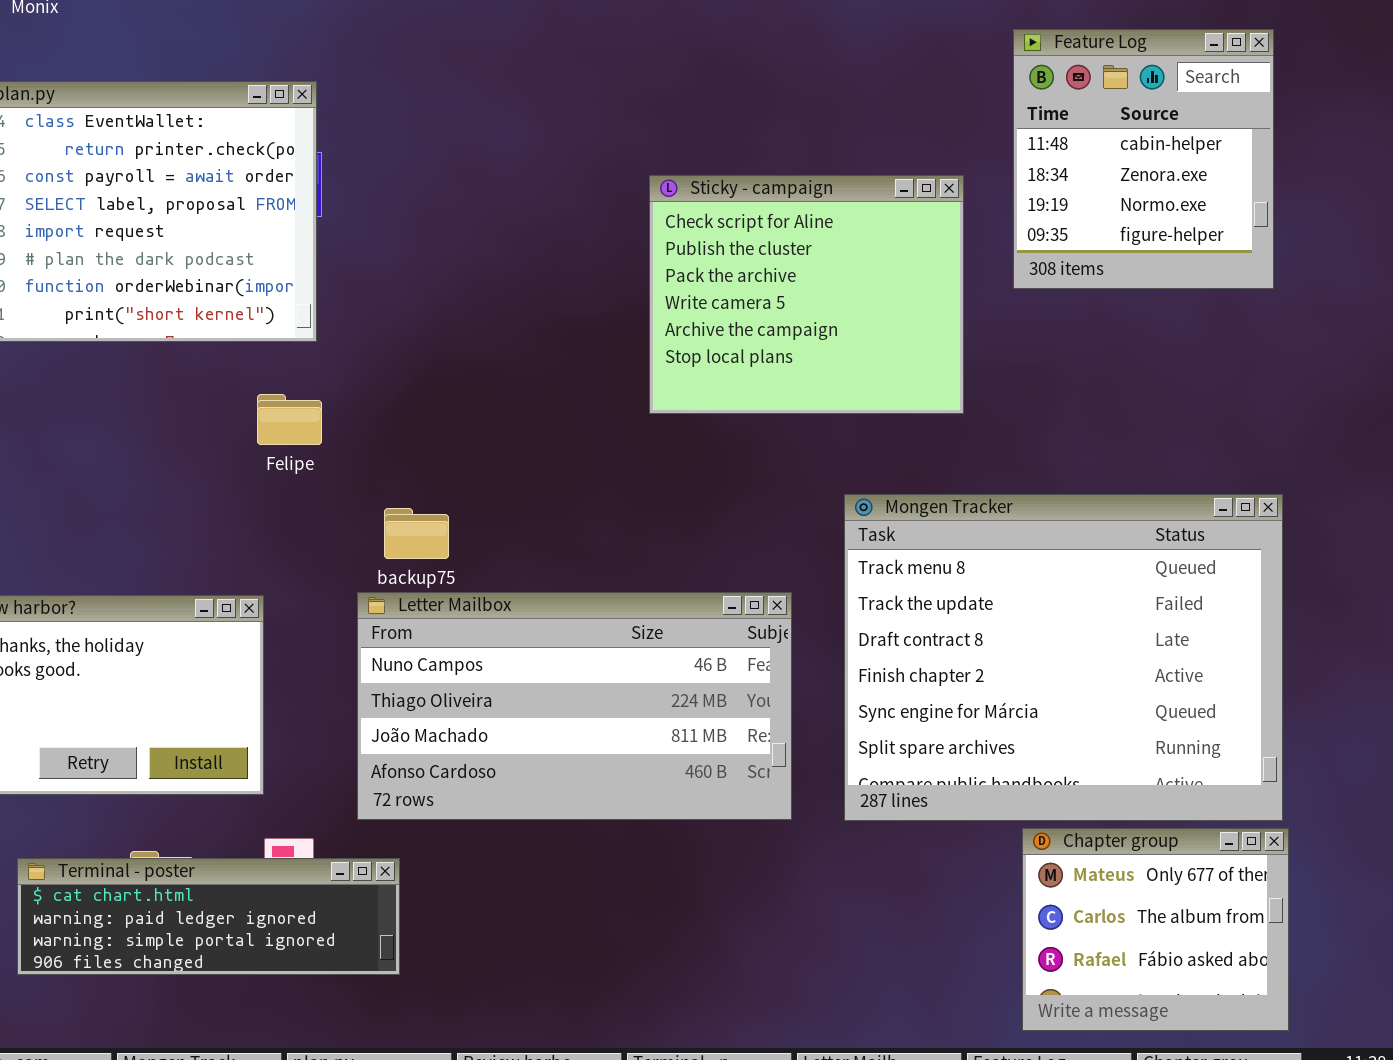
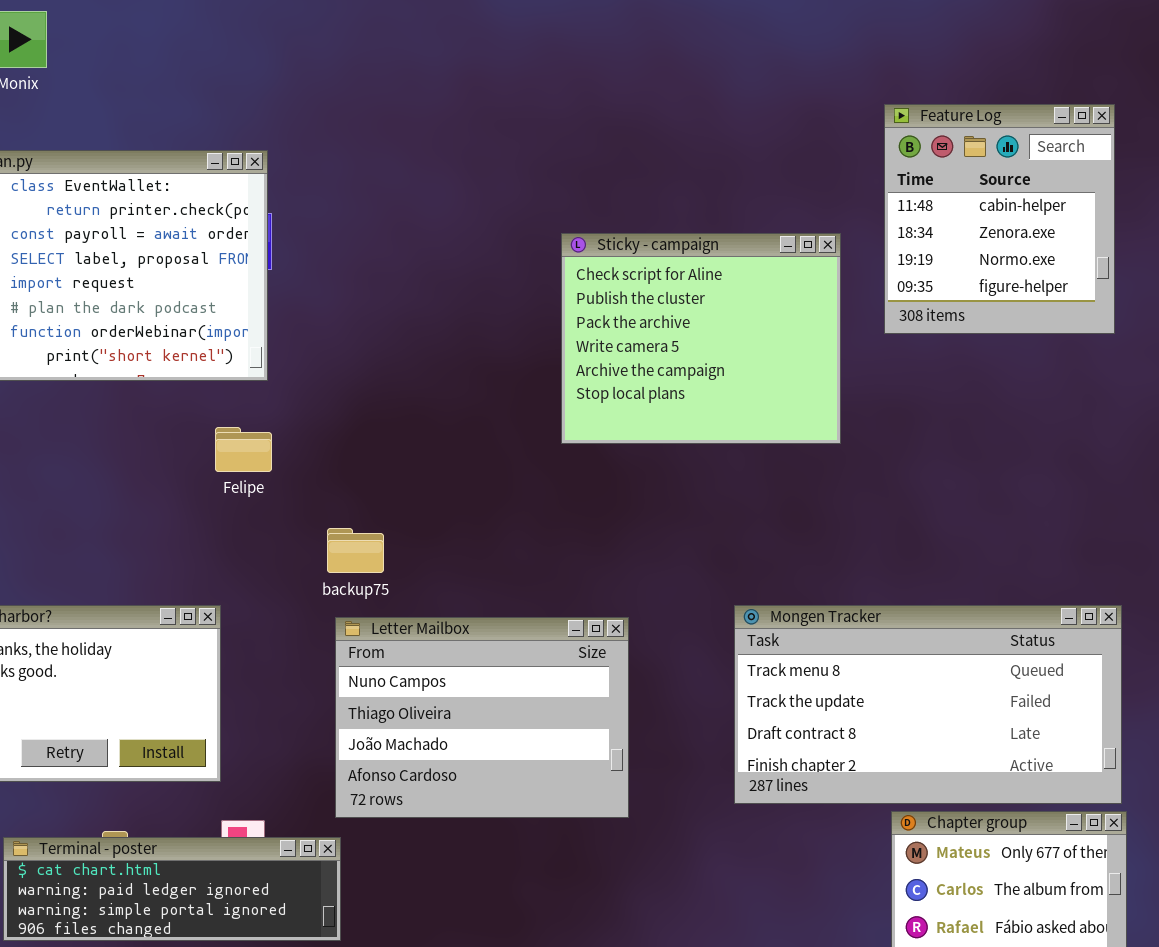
Mongen Tracker: [844,494,1283,821] -> [734,605,1122,804], resized
Letter Mailbox: [357,592,792,820] -> [335,617,629,818], moved, resized

